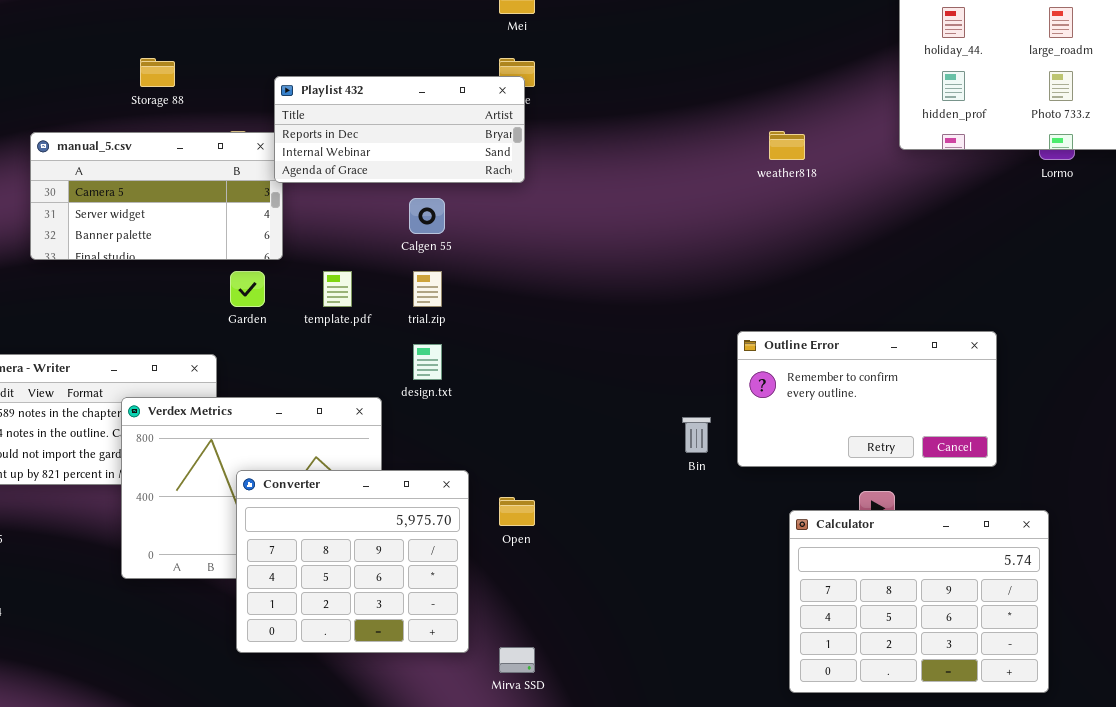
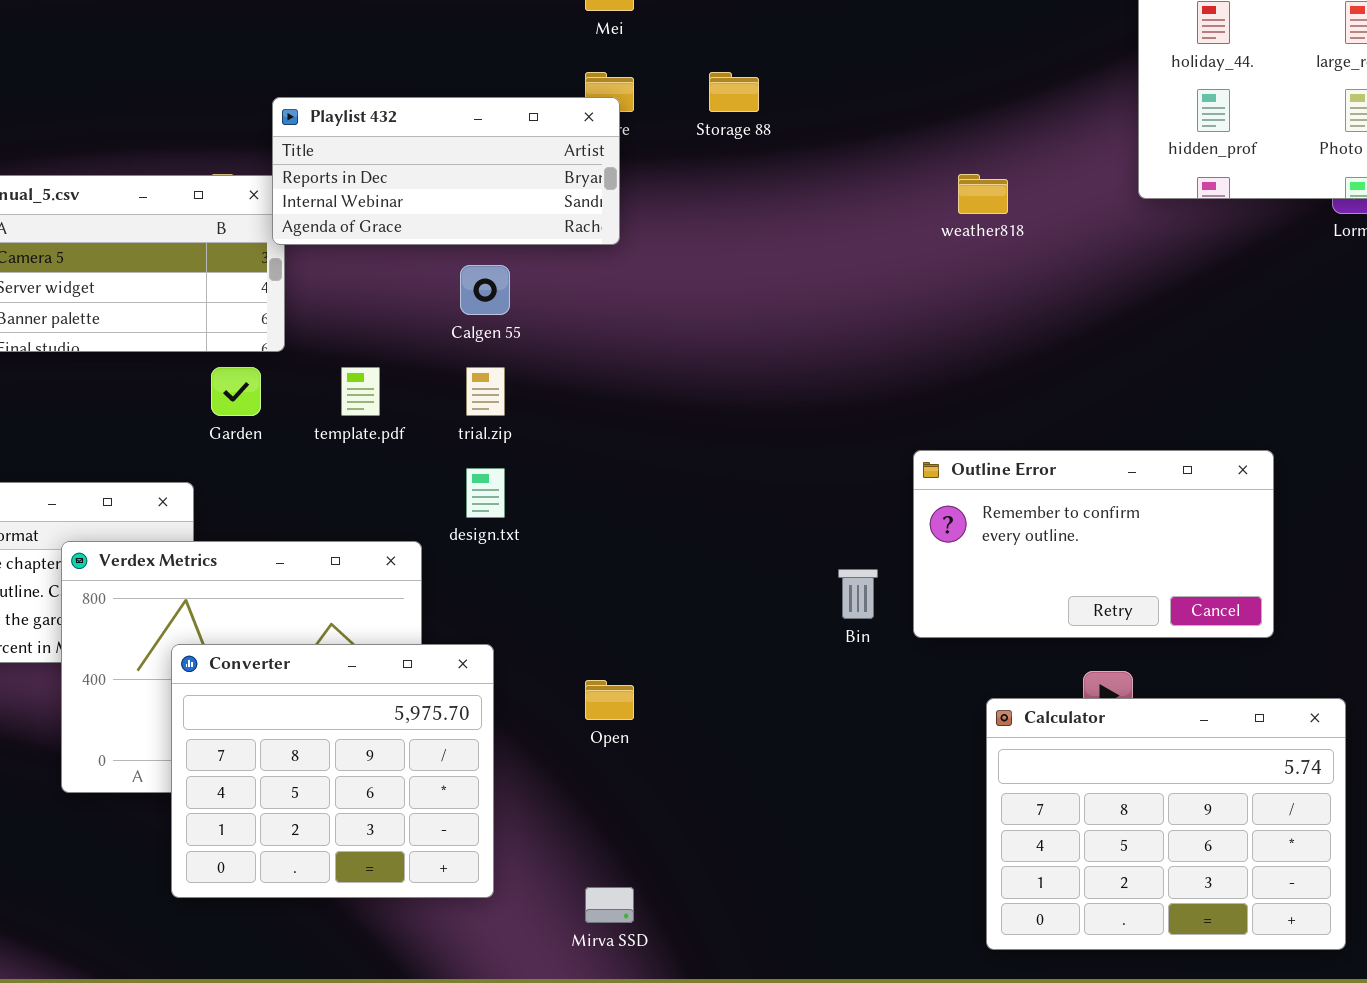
Storage 88: [140,58,175,87] -> [709,72,759,112], moved
Converter: [236,470,469,653] -> [171,644,494,898], moved

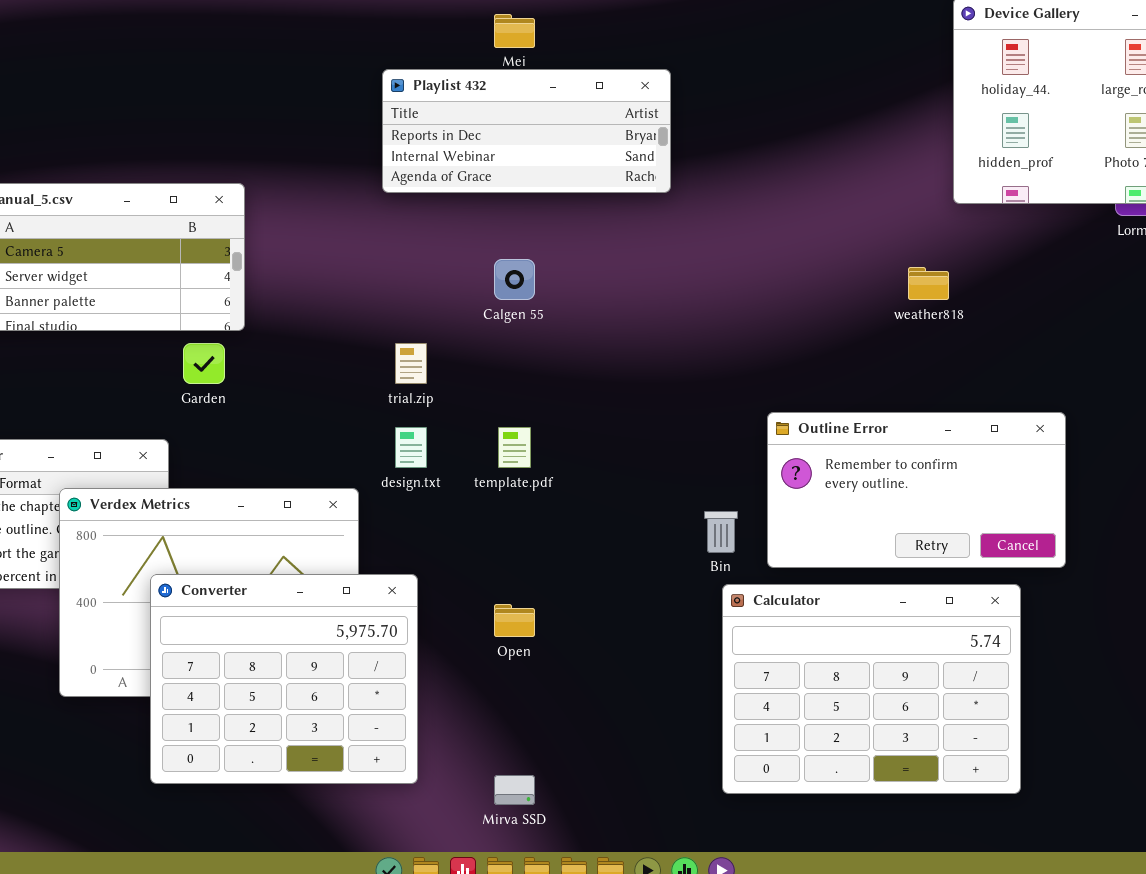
Playlist 432: [272,97,620,245] -> [382,69,671,193], moved
weather818: [958,174,1008,214] -> [908,267,949,300], moved
Calgen 55: [460,265,510,315] -> [494,259,535,300], moved
template.pdf: [341,367,380,416] -> [498,427,531,468], moved
Calculator: [986,698,1346,950] -> [722,584,1021,794], moved

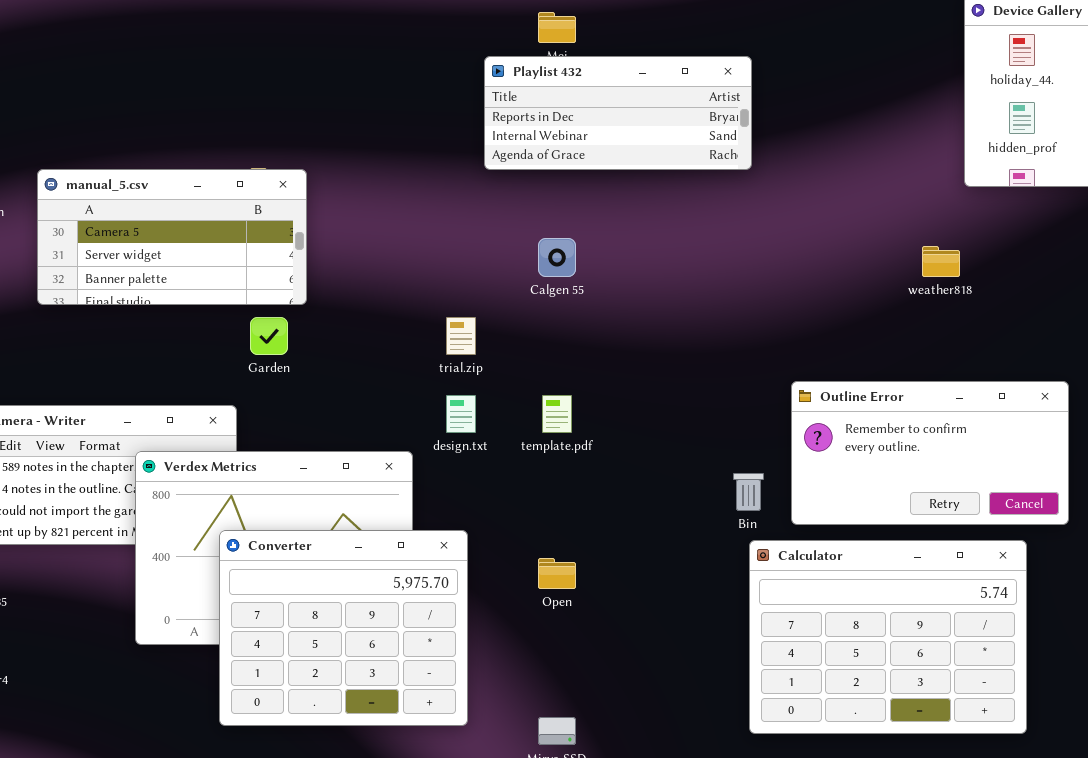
Playlist 432: [382,69,671,193] -> [484,56,752,170], moved

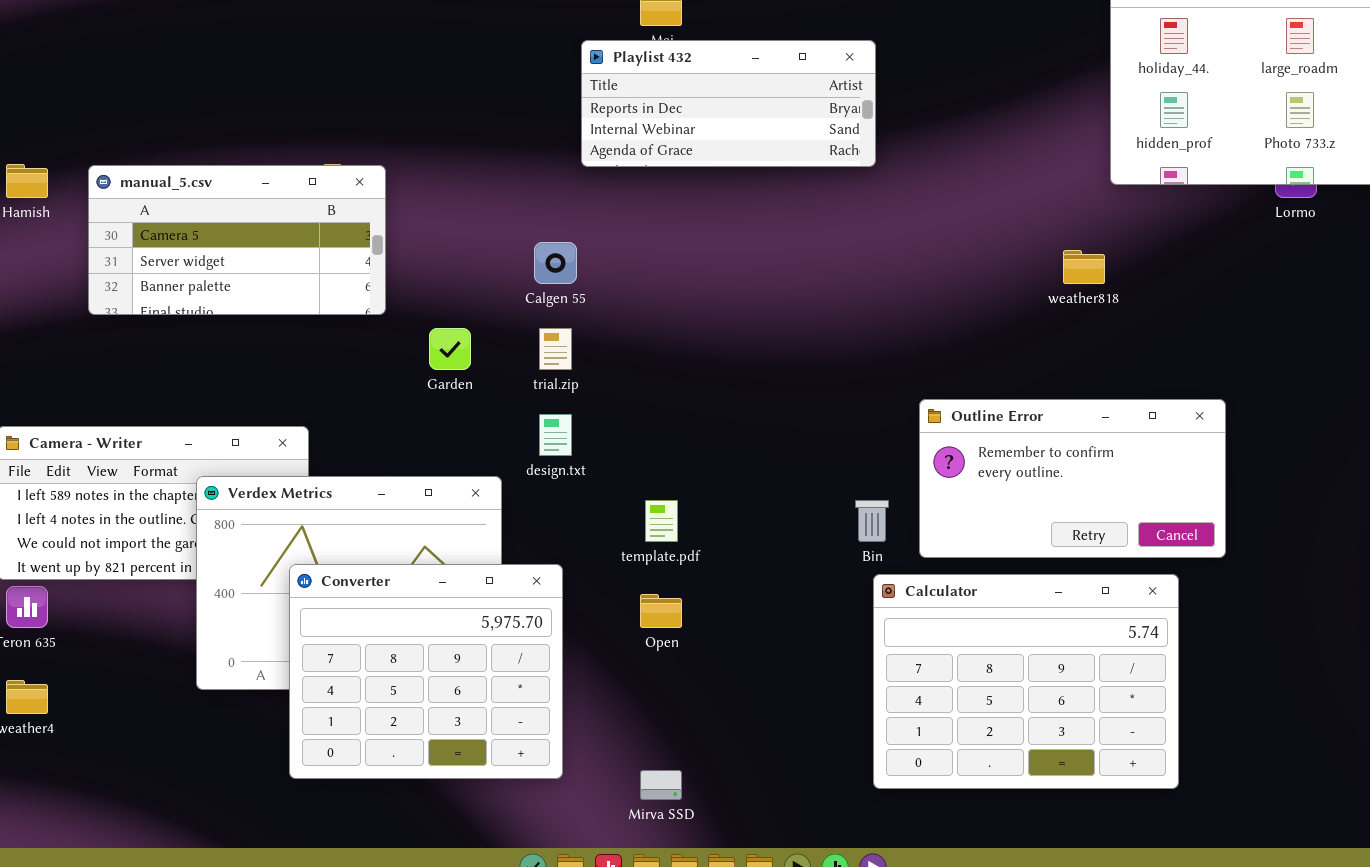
Calgen 55: [538,238,576,277] -> [534,242,577,284], moved
Garden: [250,317,288,355] -> [429,328,471,370], moved
template.pdf: [542,395,572,433] -> [645,500,678,542], moved

